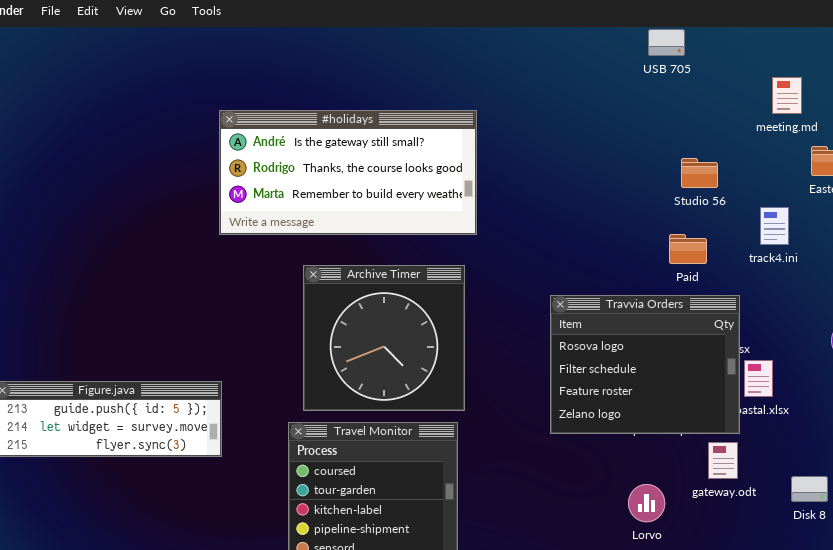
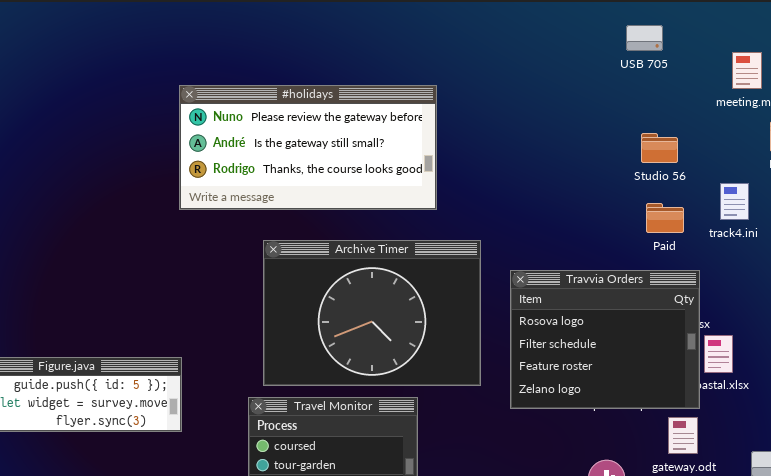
USB 705: [648,29,685,56] -> [626,25,663,51], moved
#holidays: [219,110,477,235] -> [179,85,437,210], scrolled up 1 row
Paid: [669,234,707,264] -> [646,203,684,233], moved
Archive Timer: [303,265,465,411] -> [263,240,481,386], resized

